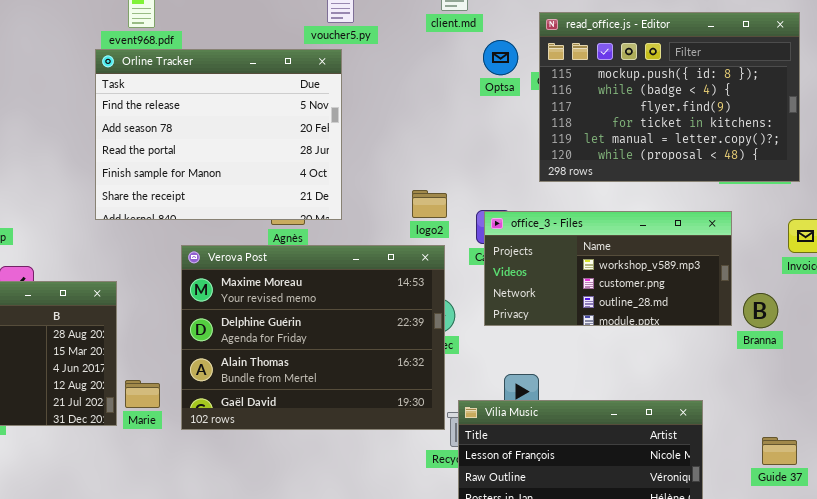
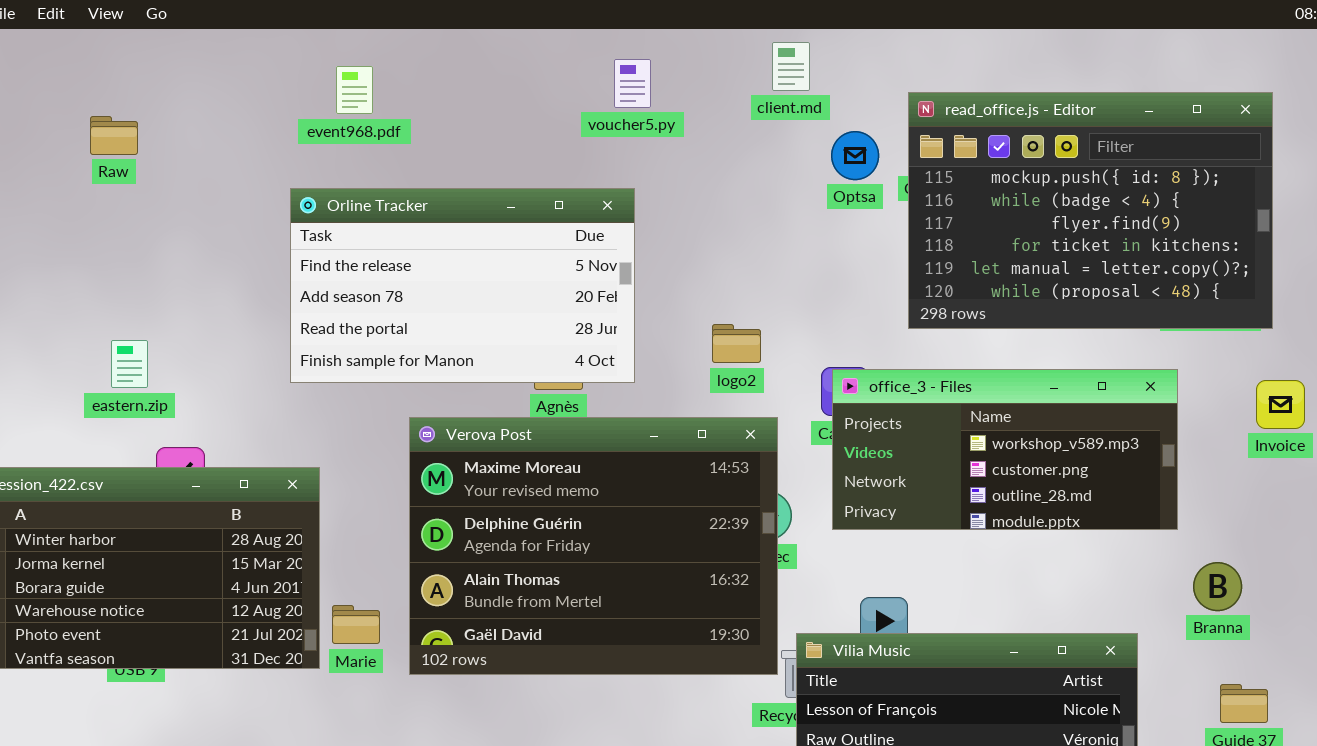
Orline Tracker: [95,49,342,220] -> [290,188,635,383], resized
logo2: [412,190,447,218] -> [712,324,761,363], moved
Branna: [743,293,778,328] -> [1193,562,1242,611], moved

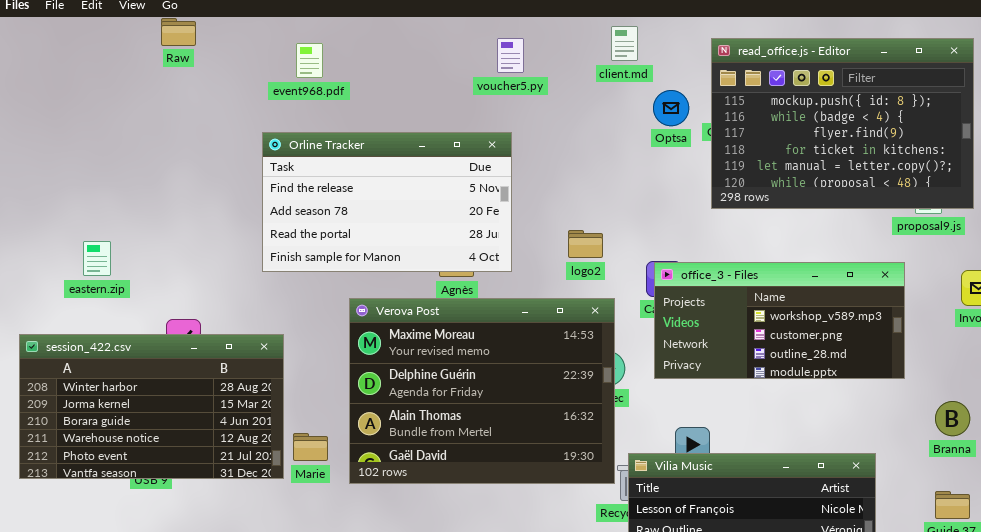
read_office.js - Editor: [908,92,1273,329] -> [711,38,974,209], moved
Raw: [90,116,138,155] -> [161,18,196,46], moved
eastern.zip: [111,340,148,388] -> [83,241,111,276], moved
Branna: [1193,562,1242,611] -> [935,401,970,436], moved

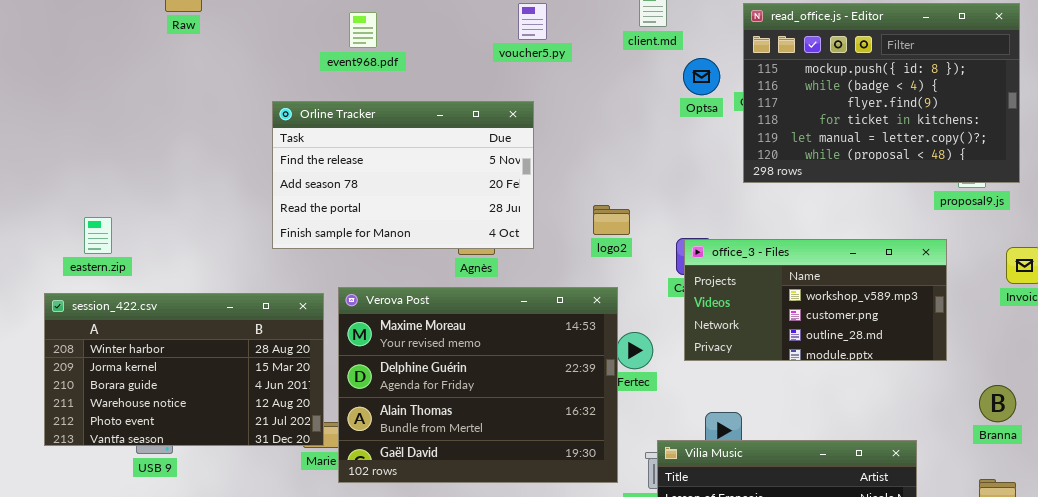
event968.pdf: [296,43,323,78] -> [349,12,377,48], moved
Verova Post: [349,298,615,484] -> [338,287,618,483], moved
session_422.csv: [19,334,284,479] -> [44,293,324,446], moved

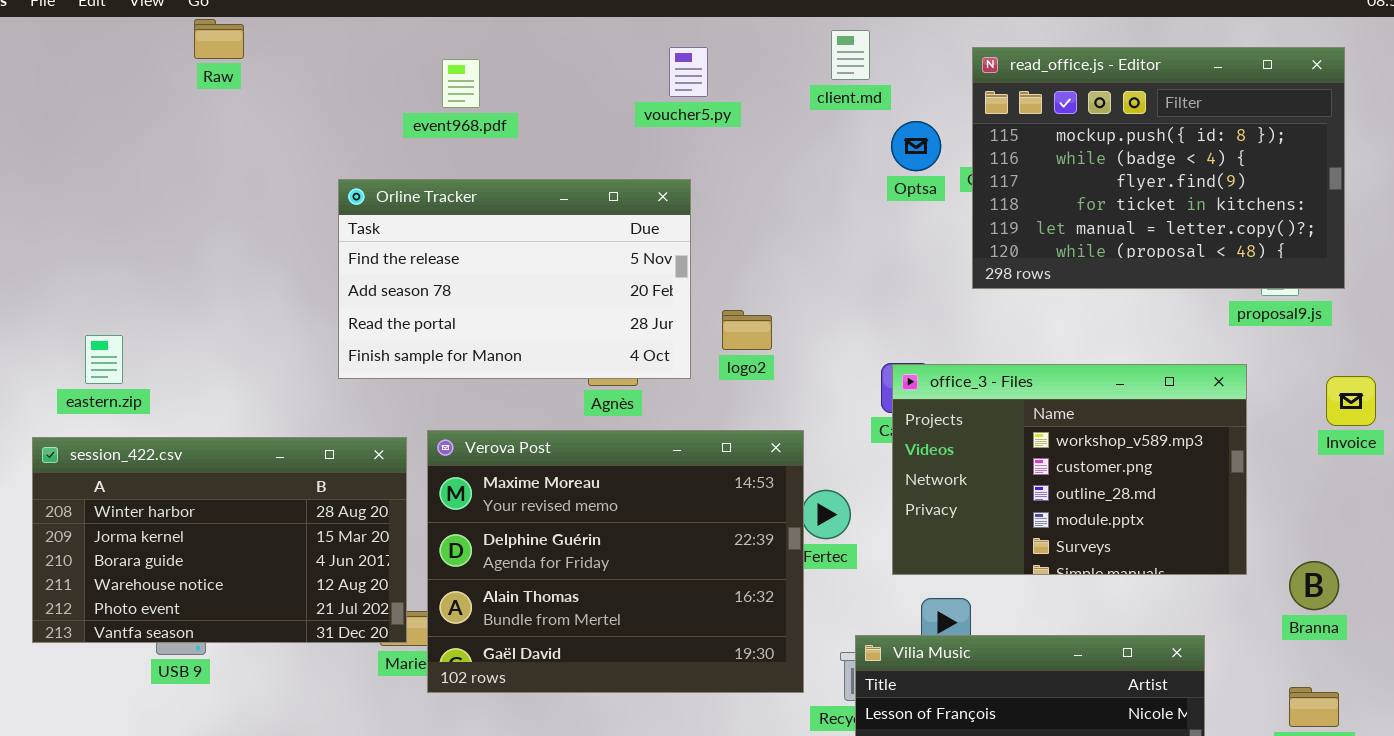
logo2: [593,205,630,235] -> [722,310,772,350], moved
office_3 - Files: [684,239,947,361] -> [892,364,1247,575], resized

